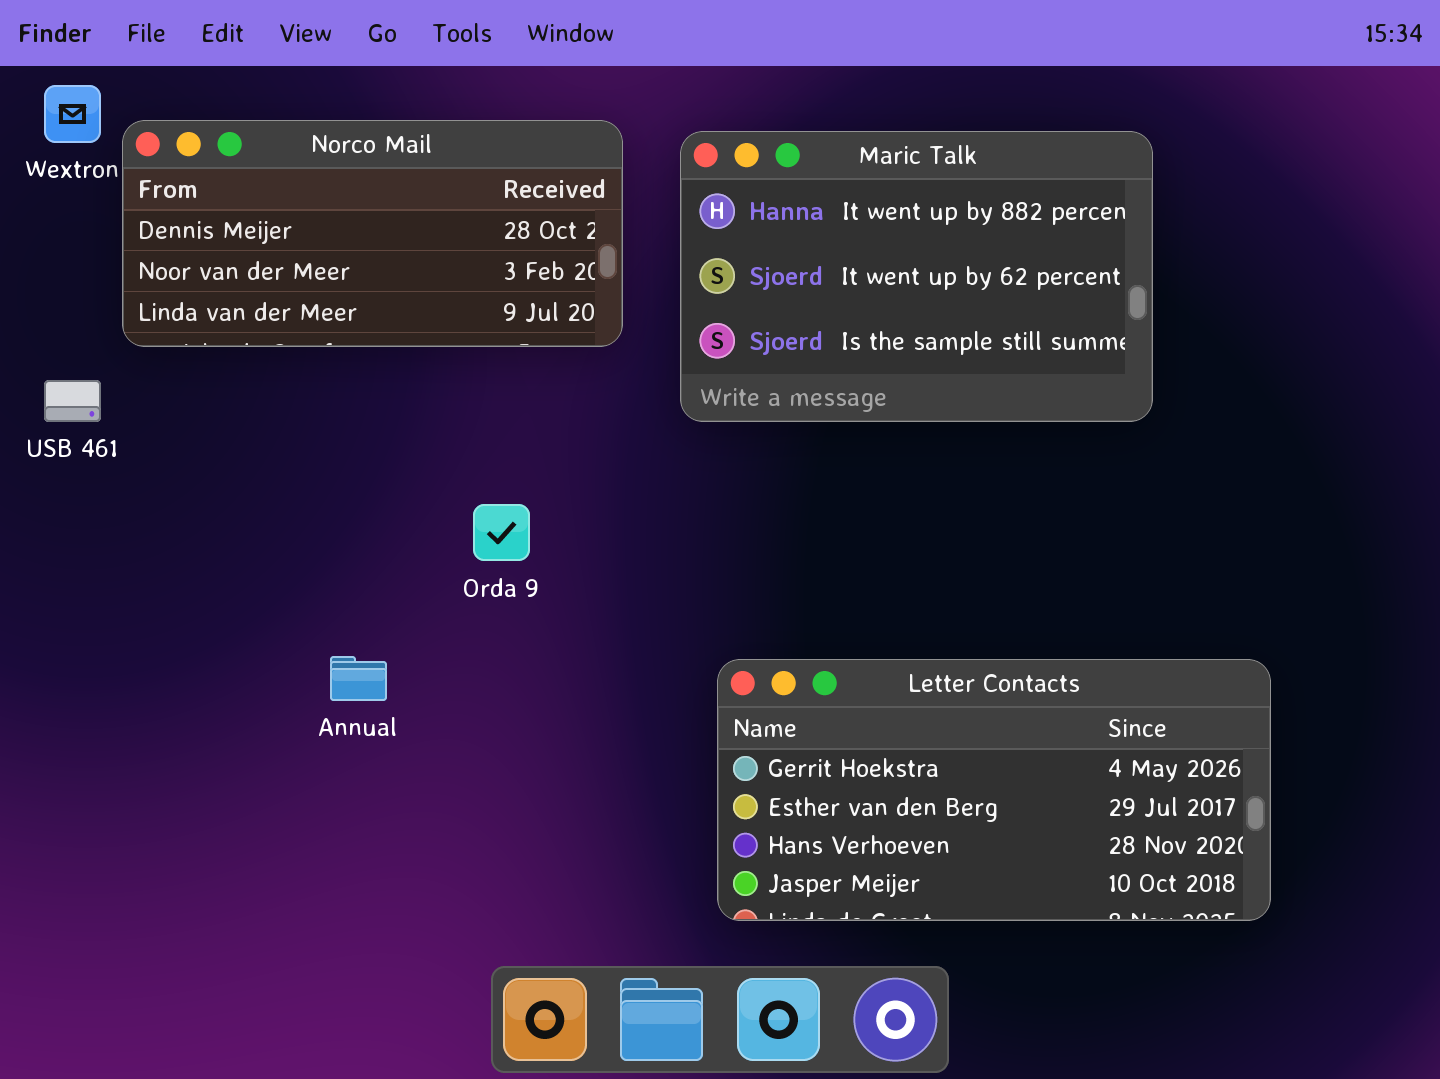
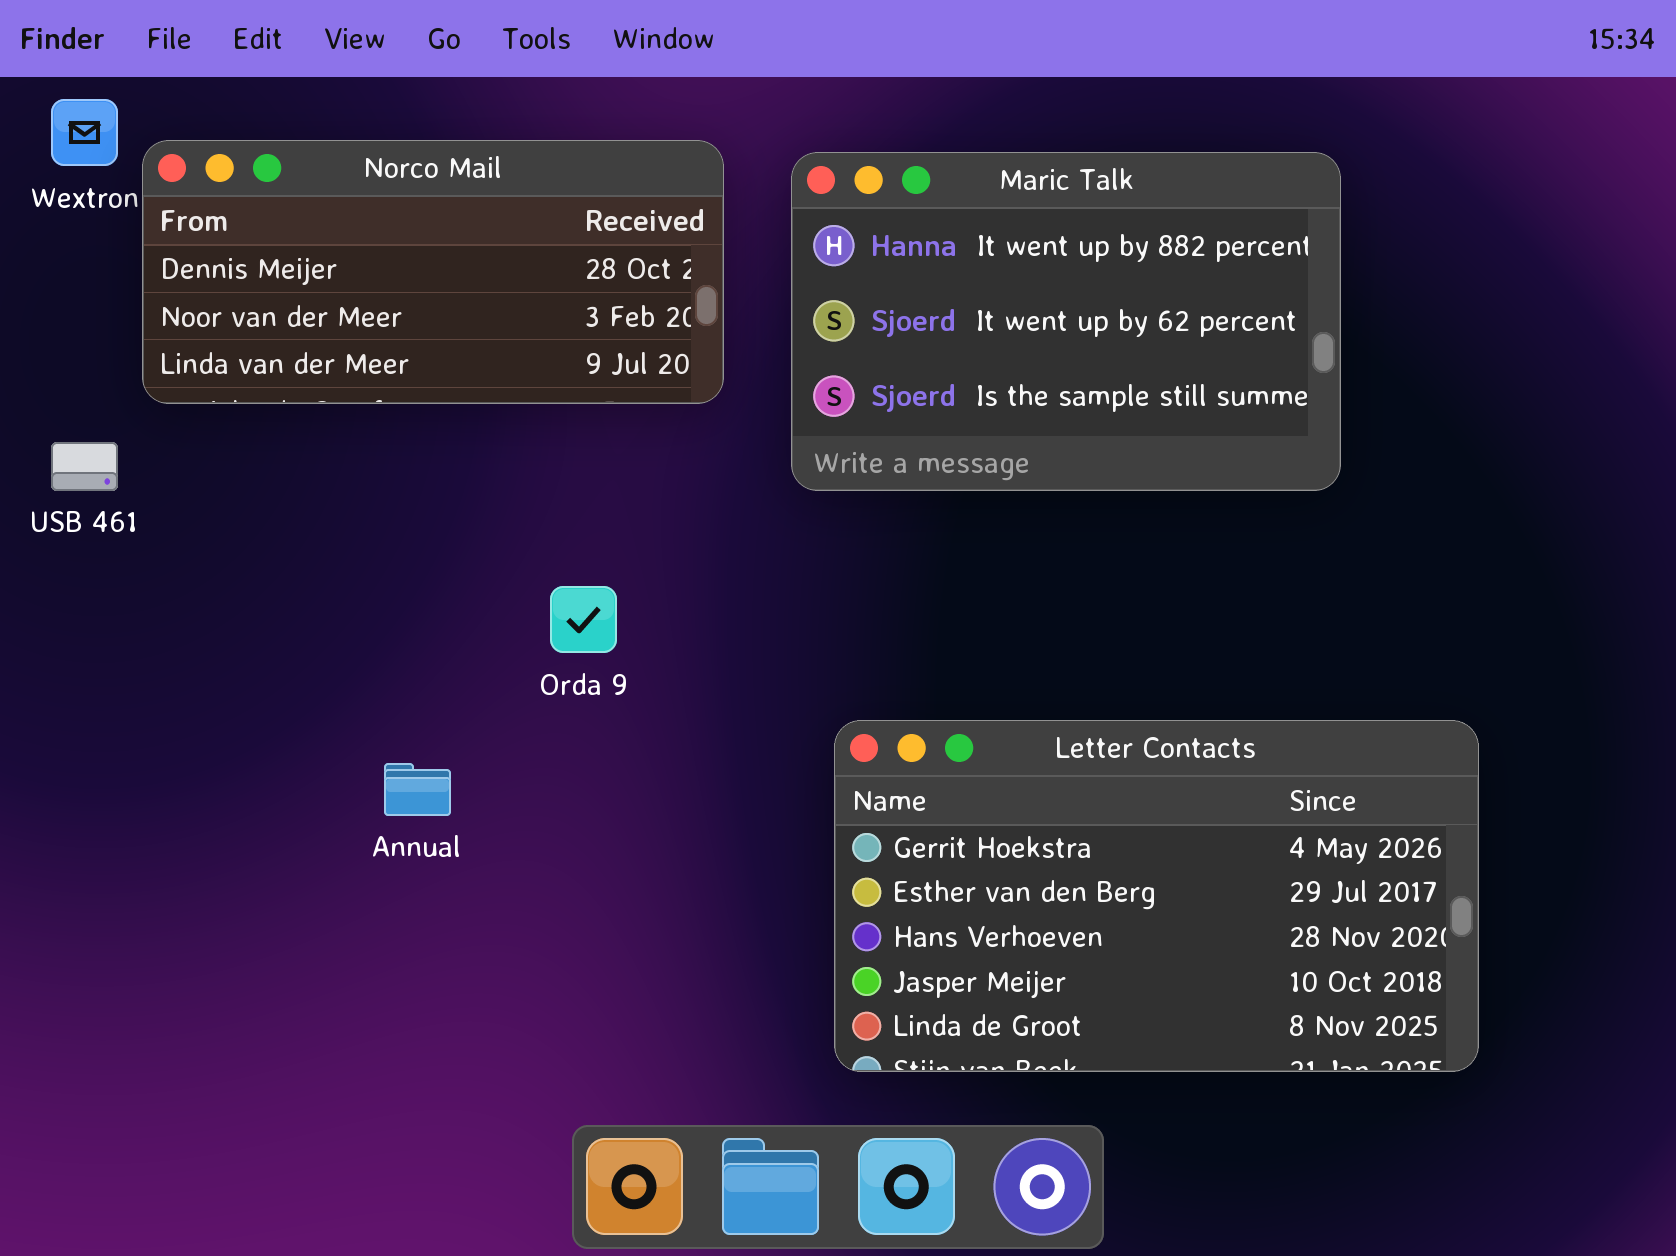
Letter Contacts: [717,659,1271,921] -> [834,720,1479,1072], resized

